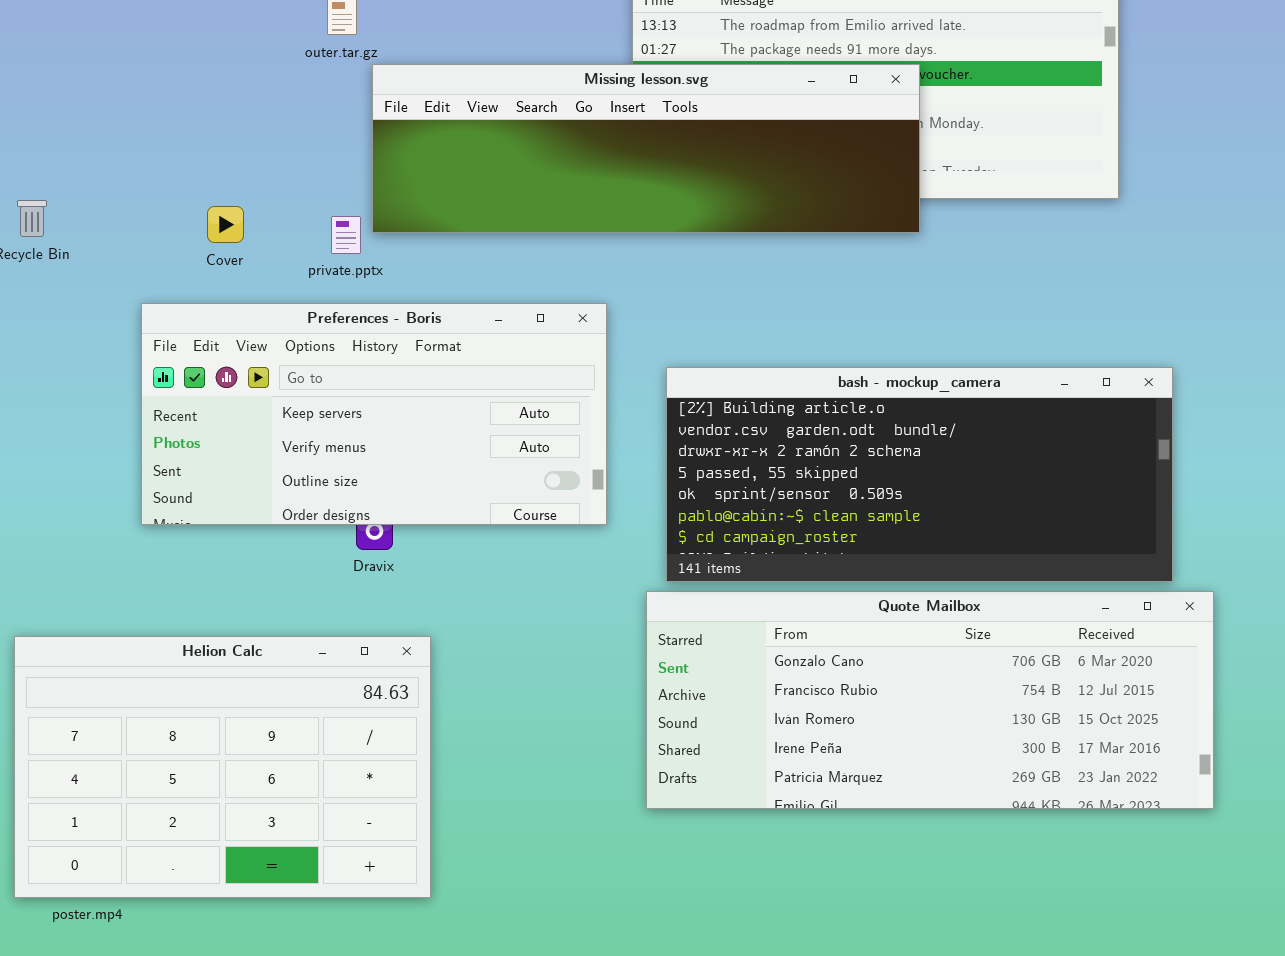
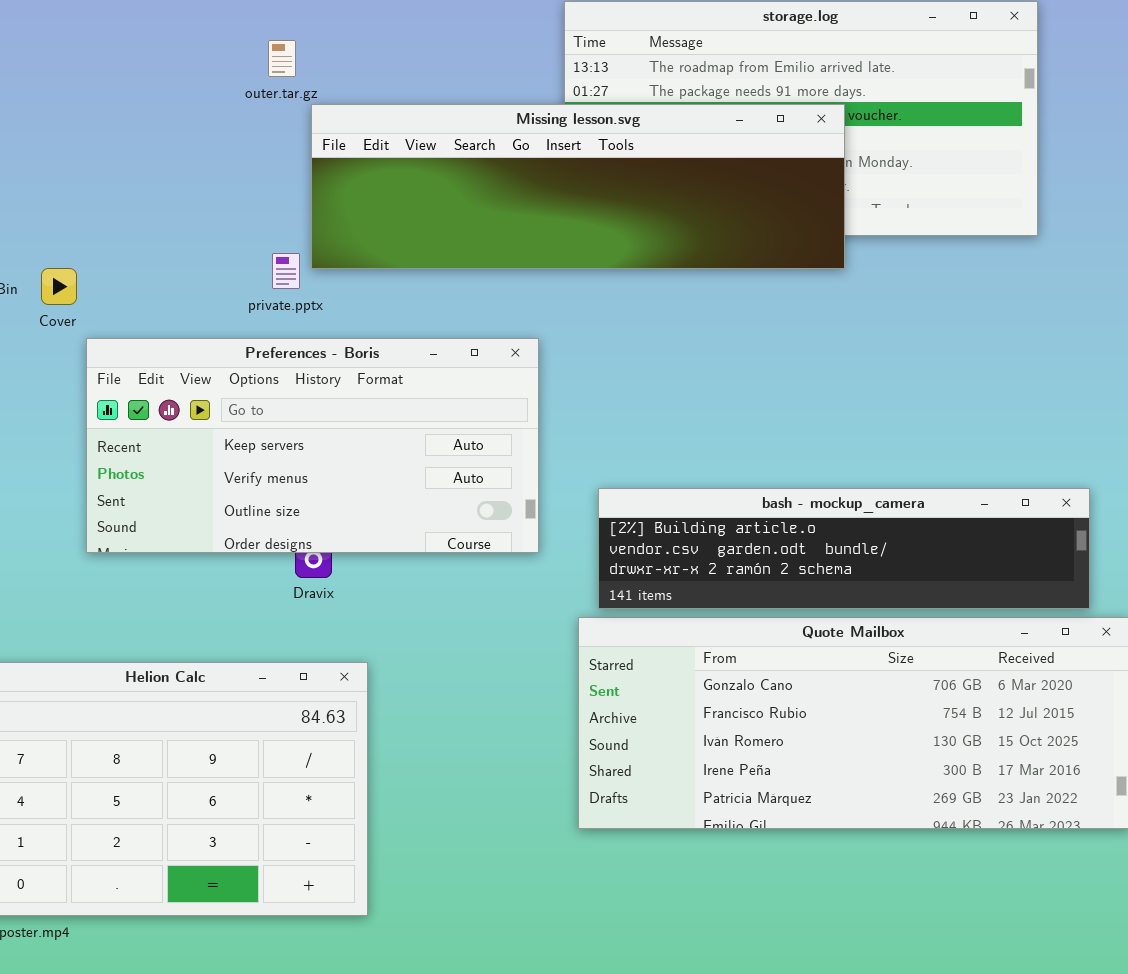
Cover: [207,206,244,243] -> [41,268,77,305], moved
bash - mockup_camera: [666,367,1173,582] -> [598,488,1090,609], resized

